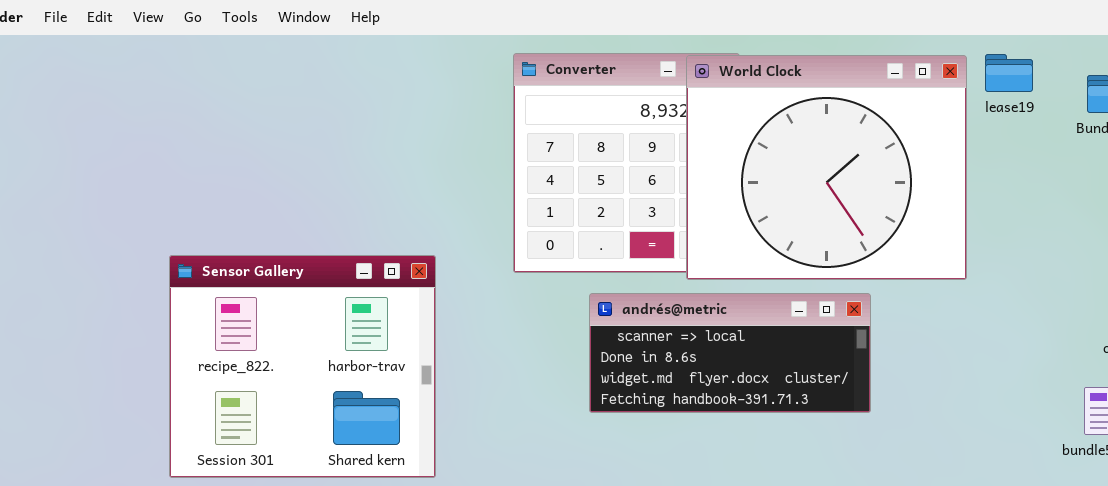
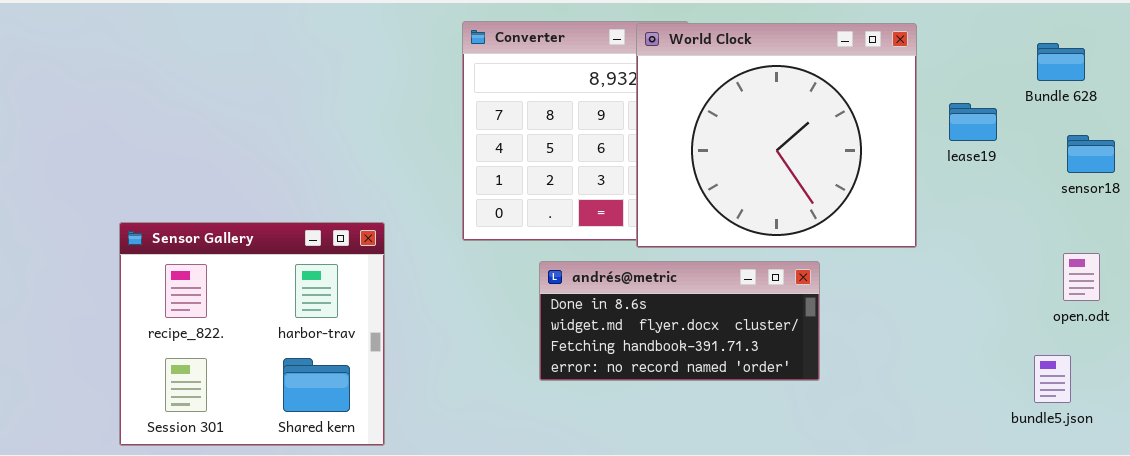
lease19: [985,54,1033,92] -> [949,103,997,141], moved
andrés@metric: [589,293,871,413] -> [539,261,820,381], scrolled down 1 row

